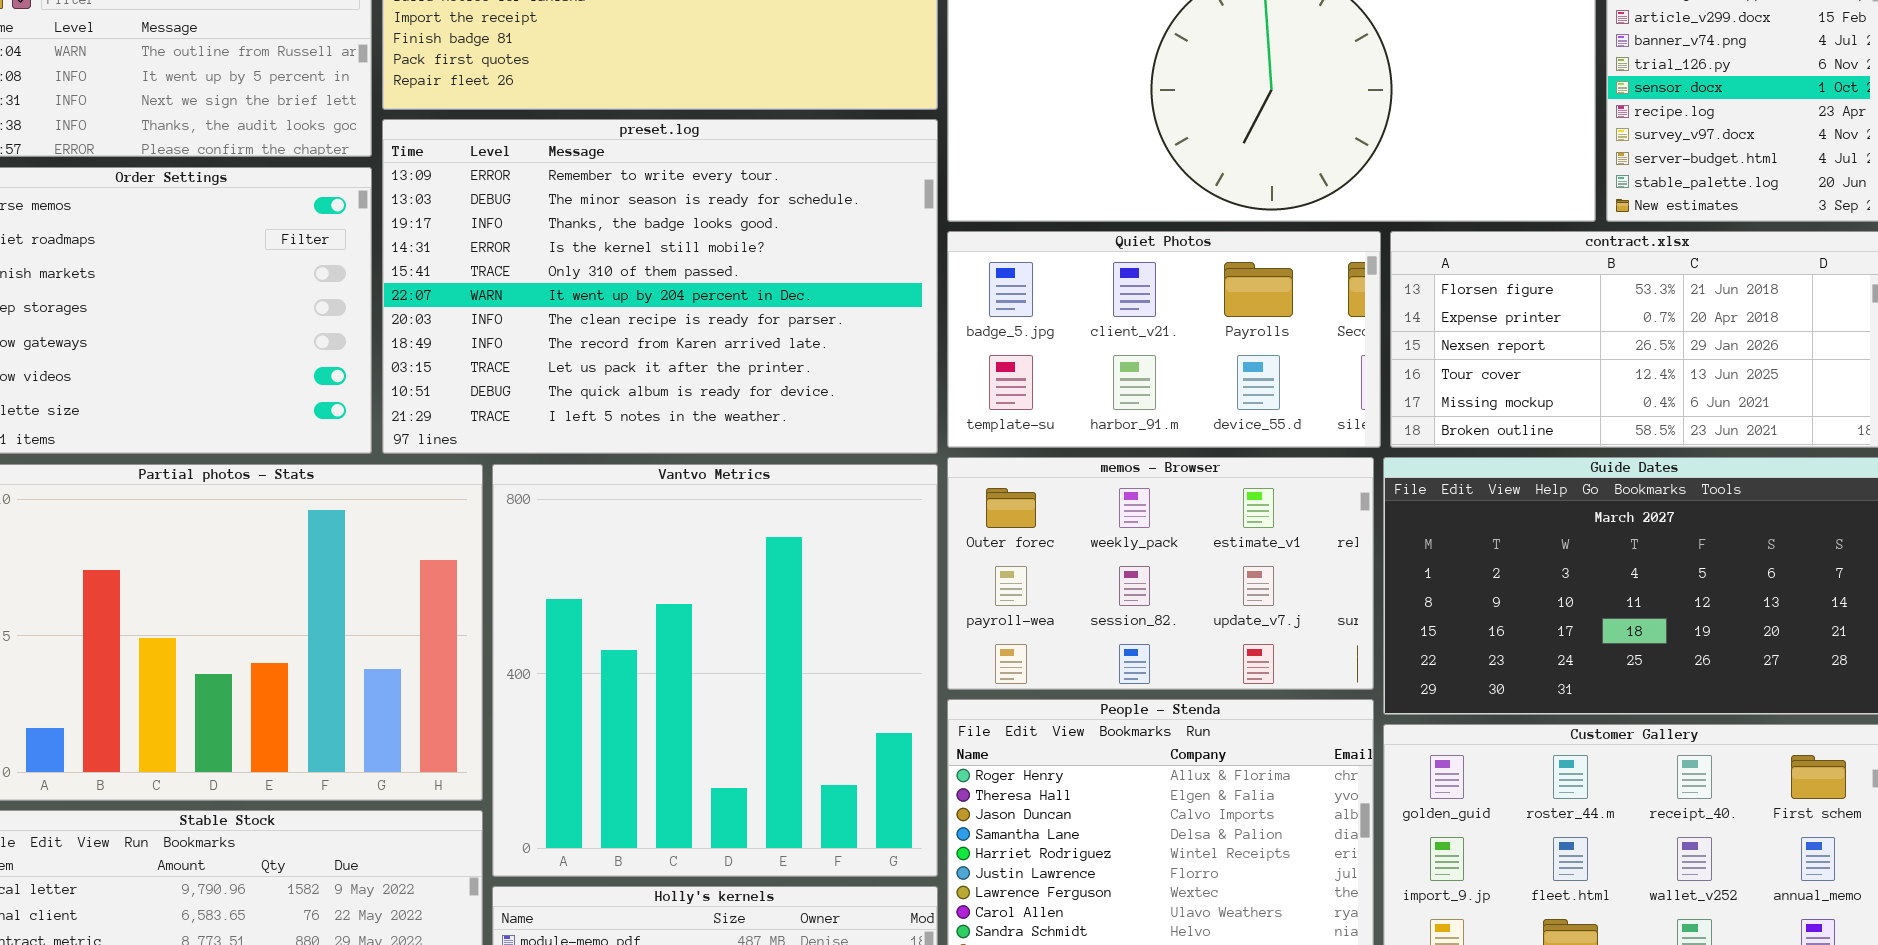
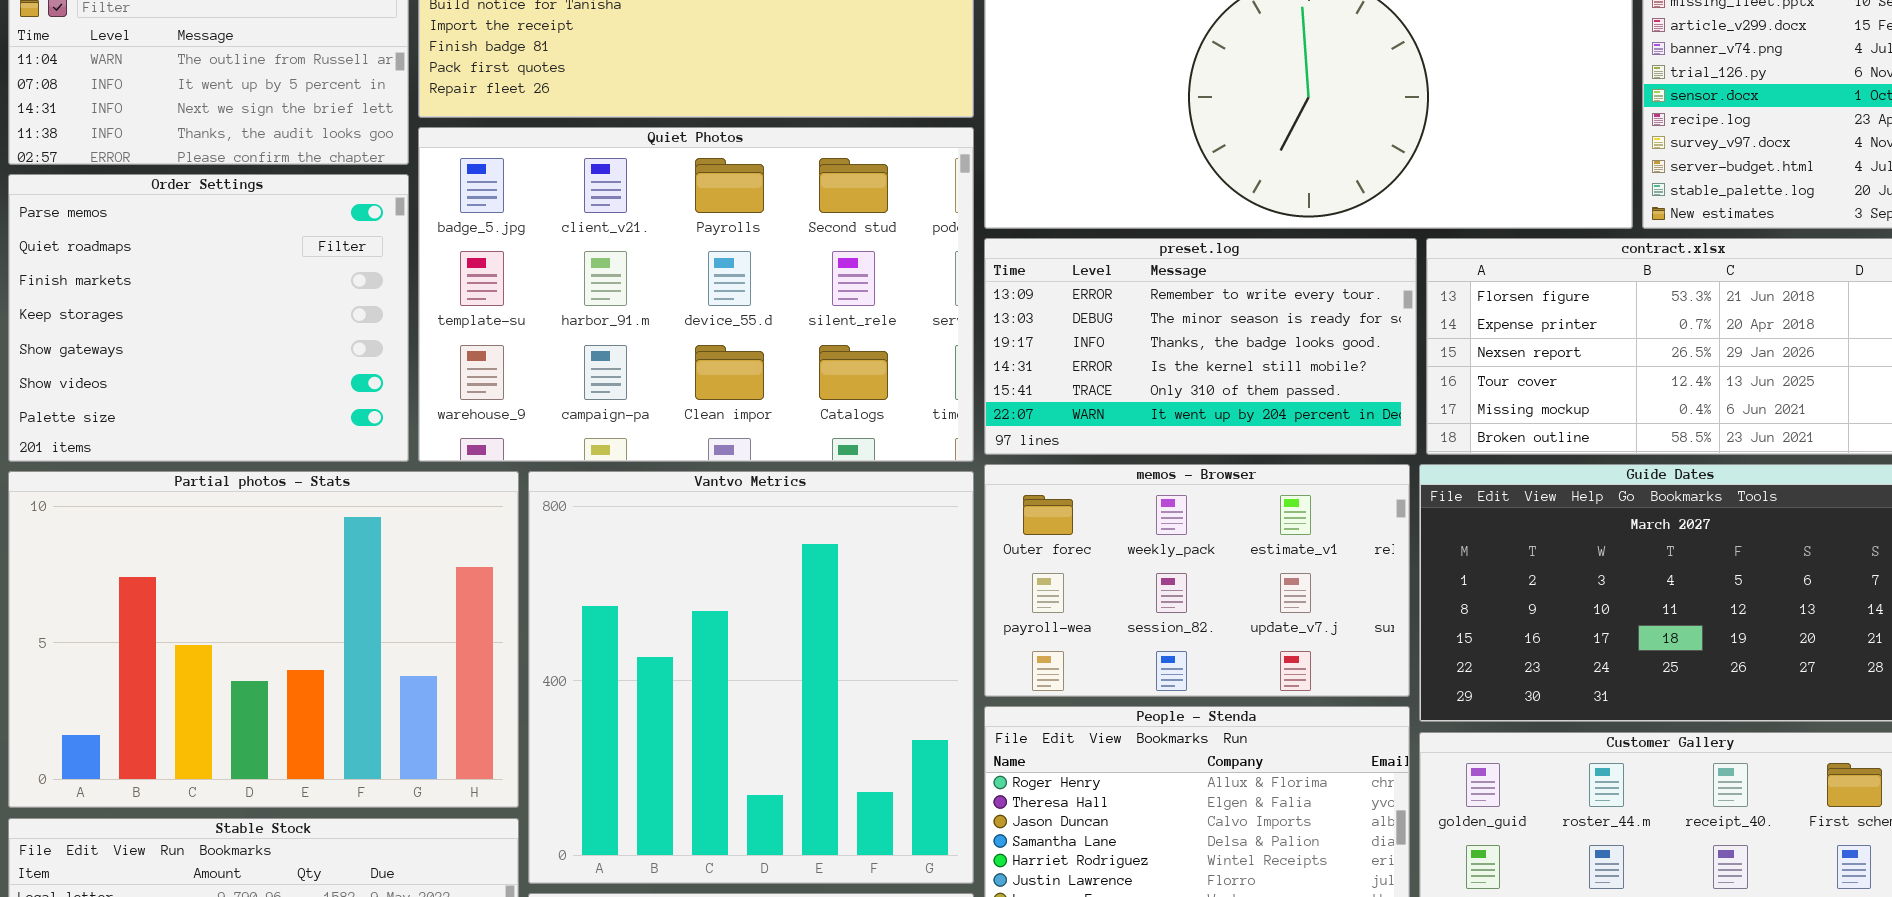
preset.log: [382,119,938,454] -> [984,238,1417,455], moved, resized
Quiet Photos: [947,231,1381,448] -> [418,127,974,462], moved, resized

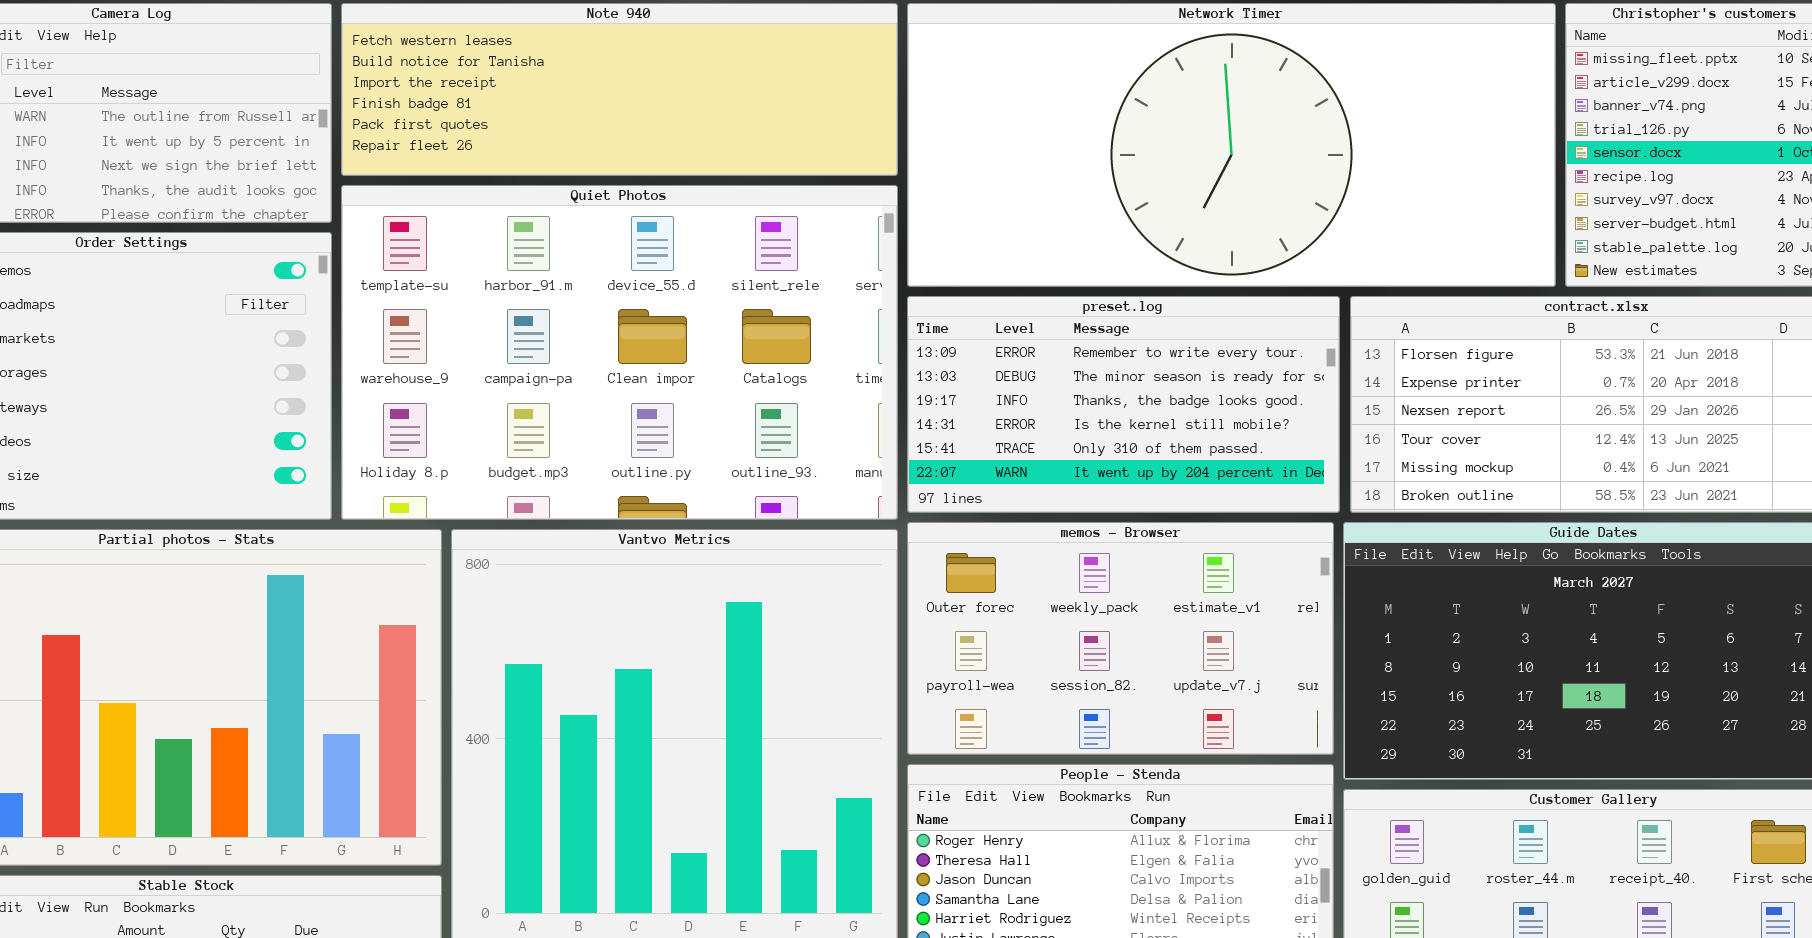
Quiet Photos: [418,127,974,462] -> [341,185,898,520], scrolled down 1 row

